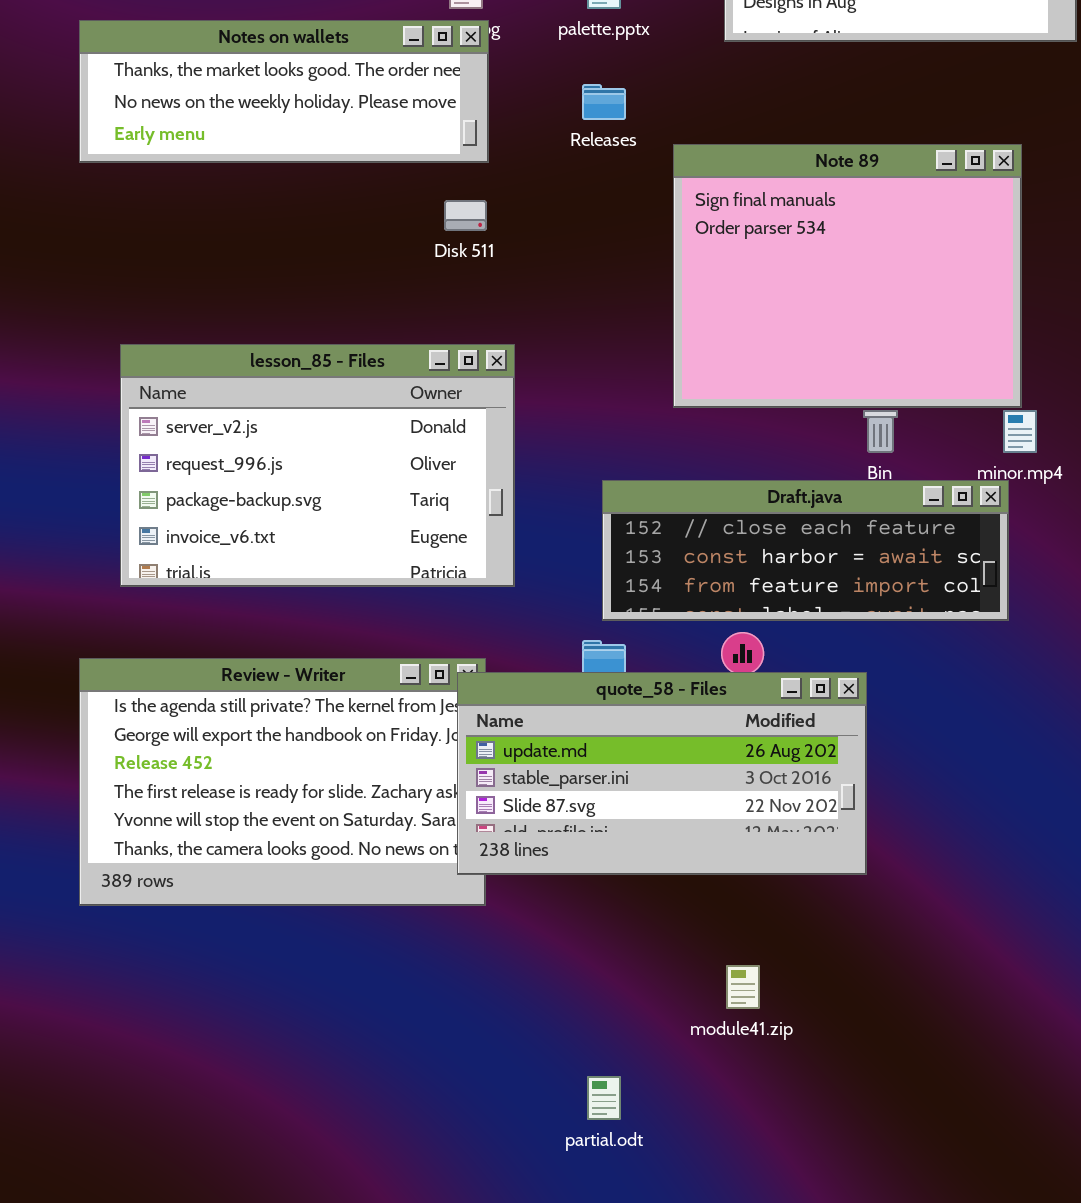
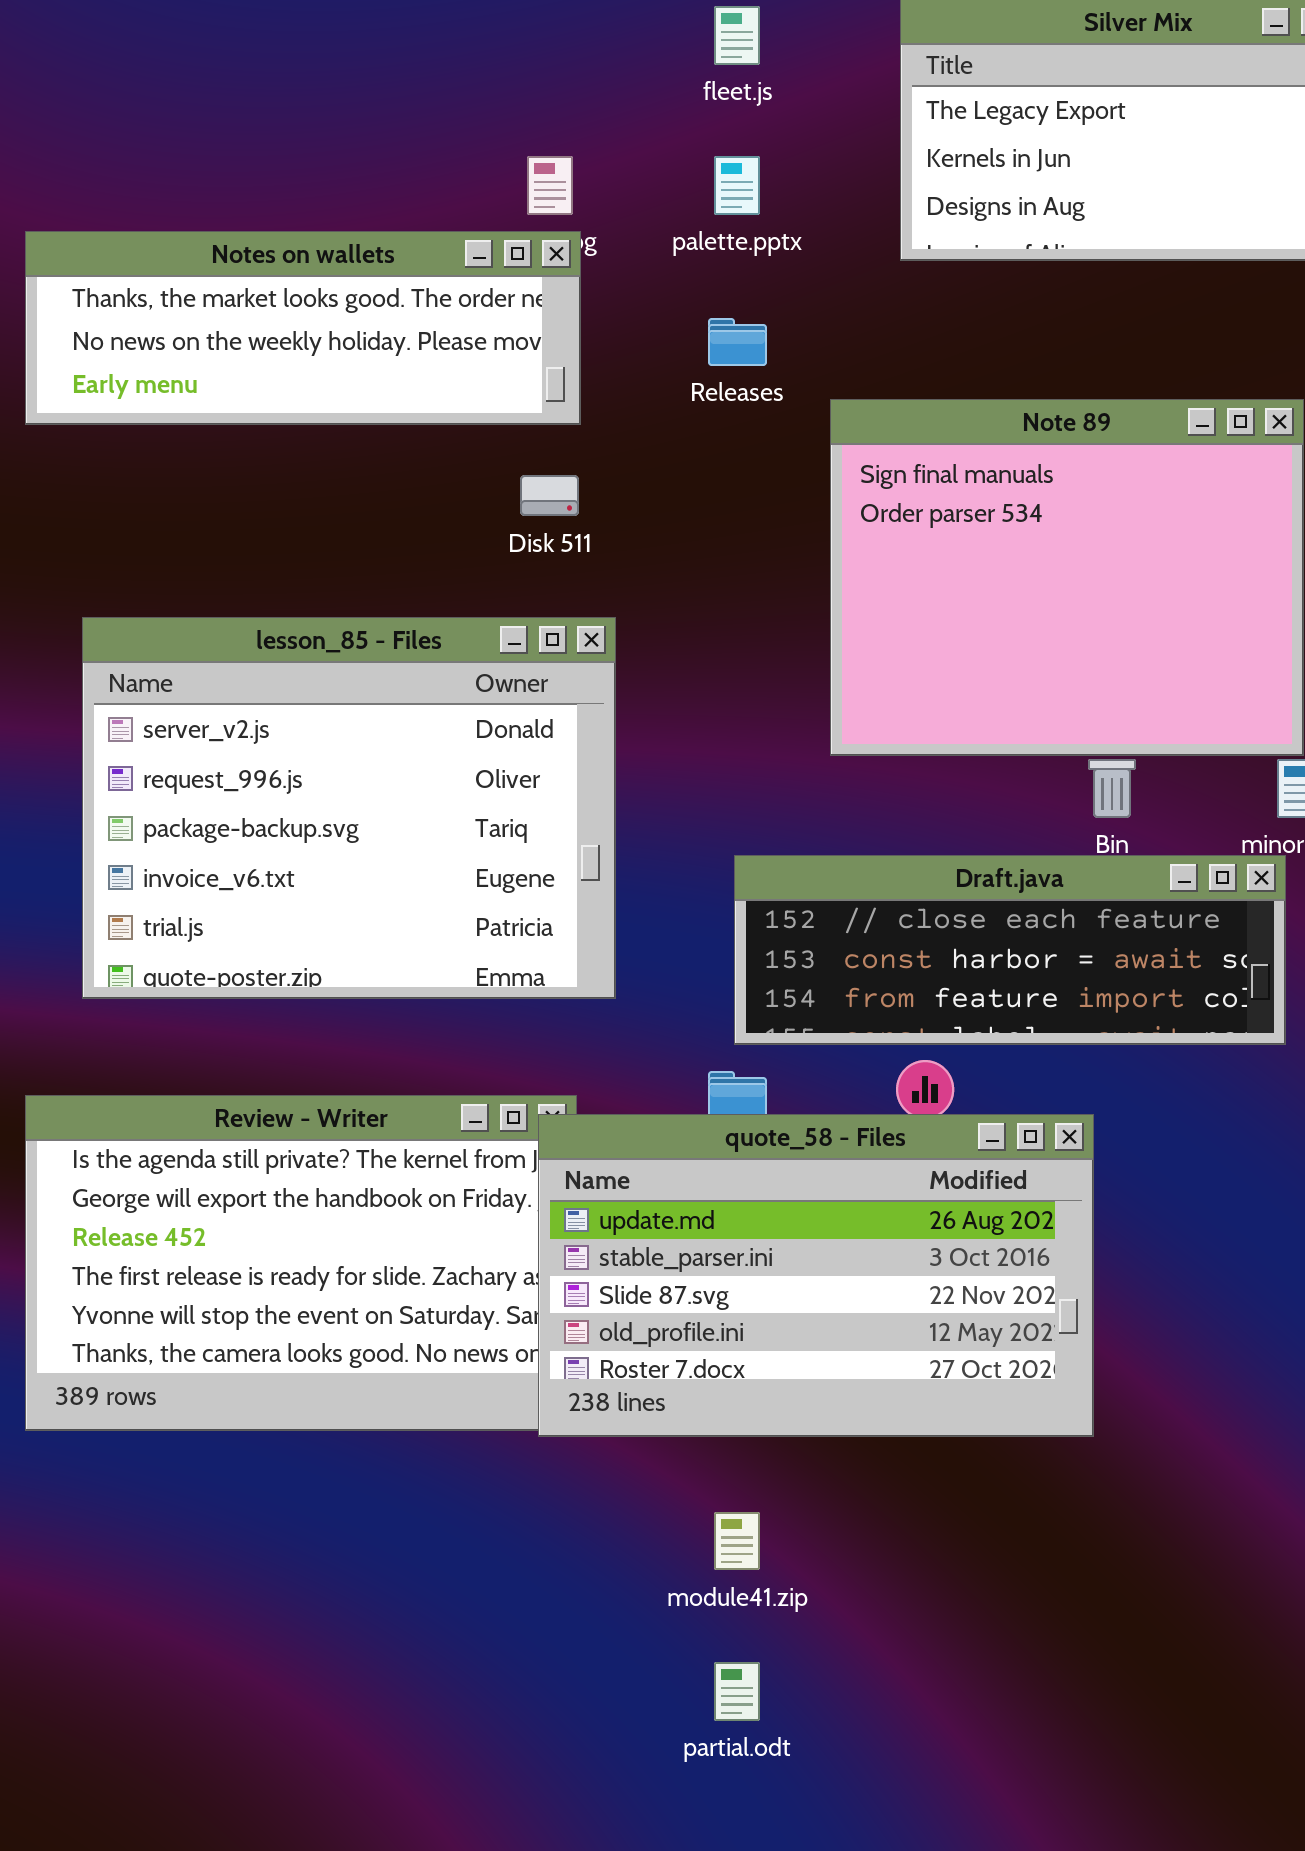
lesson_85 - Files: [120,344,515,587] -> [82,617,616,999], resized
quote_58 - Files: [457,672,867,875] -> [538,1114,1094,1437], resized
module41.zip: [726,965,760,1009] -> [714,1512,760,1570], moved

